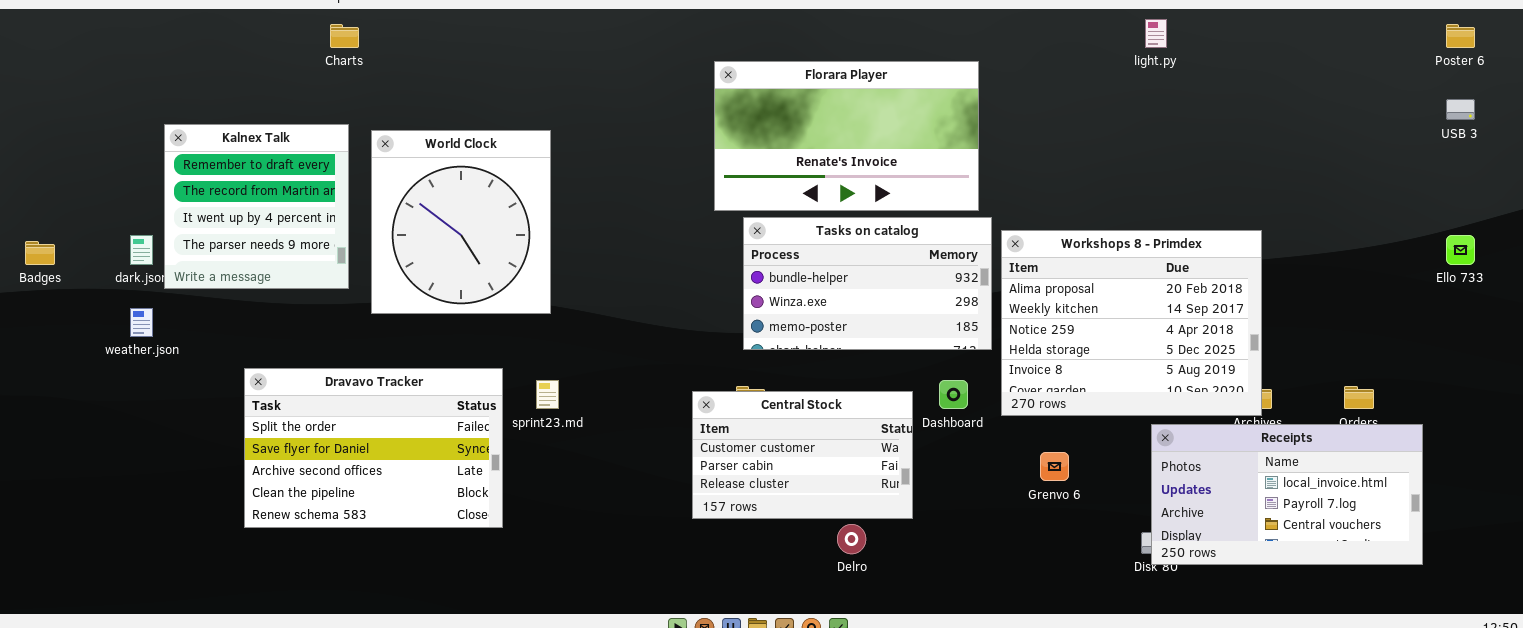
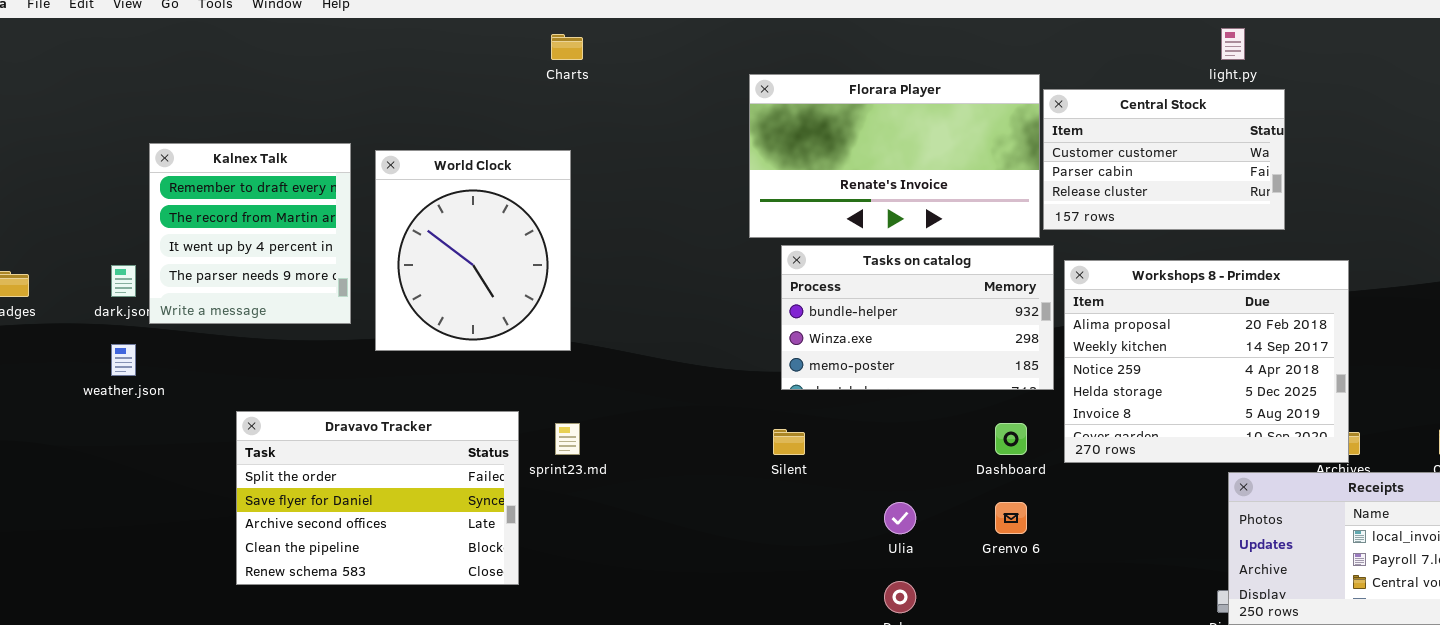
Charts: [330,24,359,48] -> [551,34,583,60], moved
Central Stock: [692,391,913,519] -> [1043,89,1285,230], moved
Grenvo 6: [1040,452,1069,481] -> [995,502,1027,534], moved

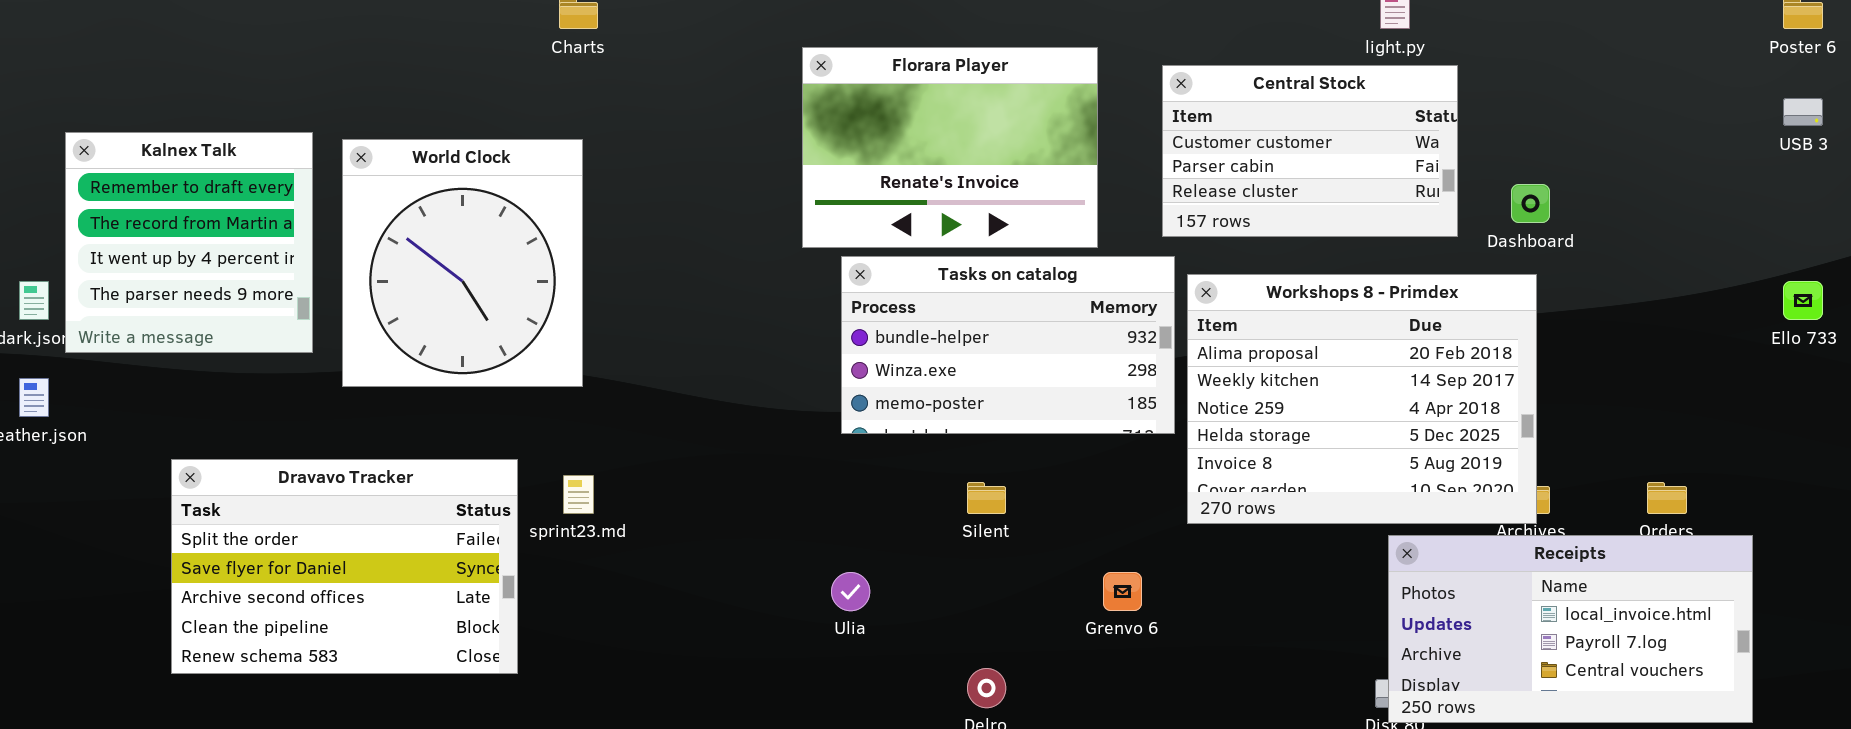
Florara Player: [749,74,1040,238] -> [802,47,1098,248], resized
Dashboard: [995,423,1027,455] -> [1511,184,1550,223], moved
Silent: [773,429,805,455] -> [967,482,1006,514], moved
Ulia: [884,502,916,534] -> [831,572,870,611], moved

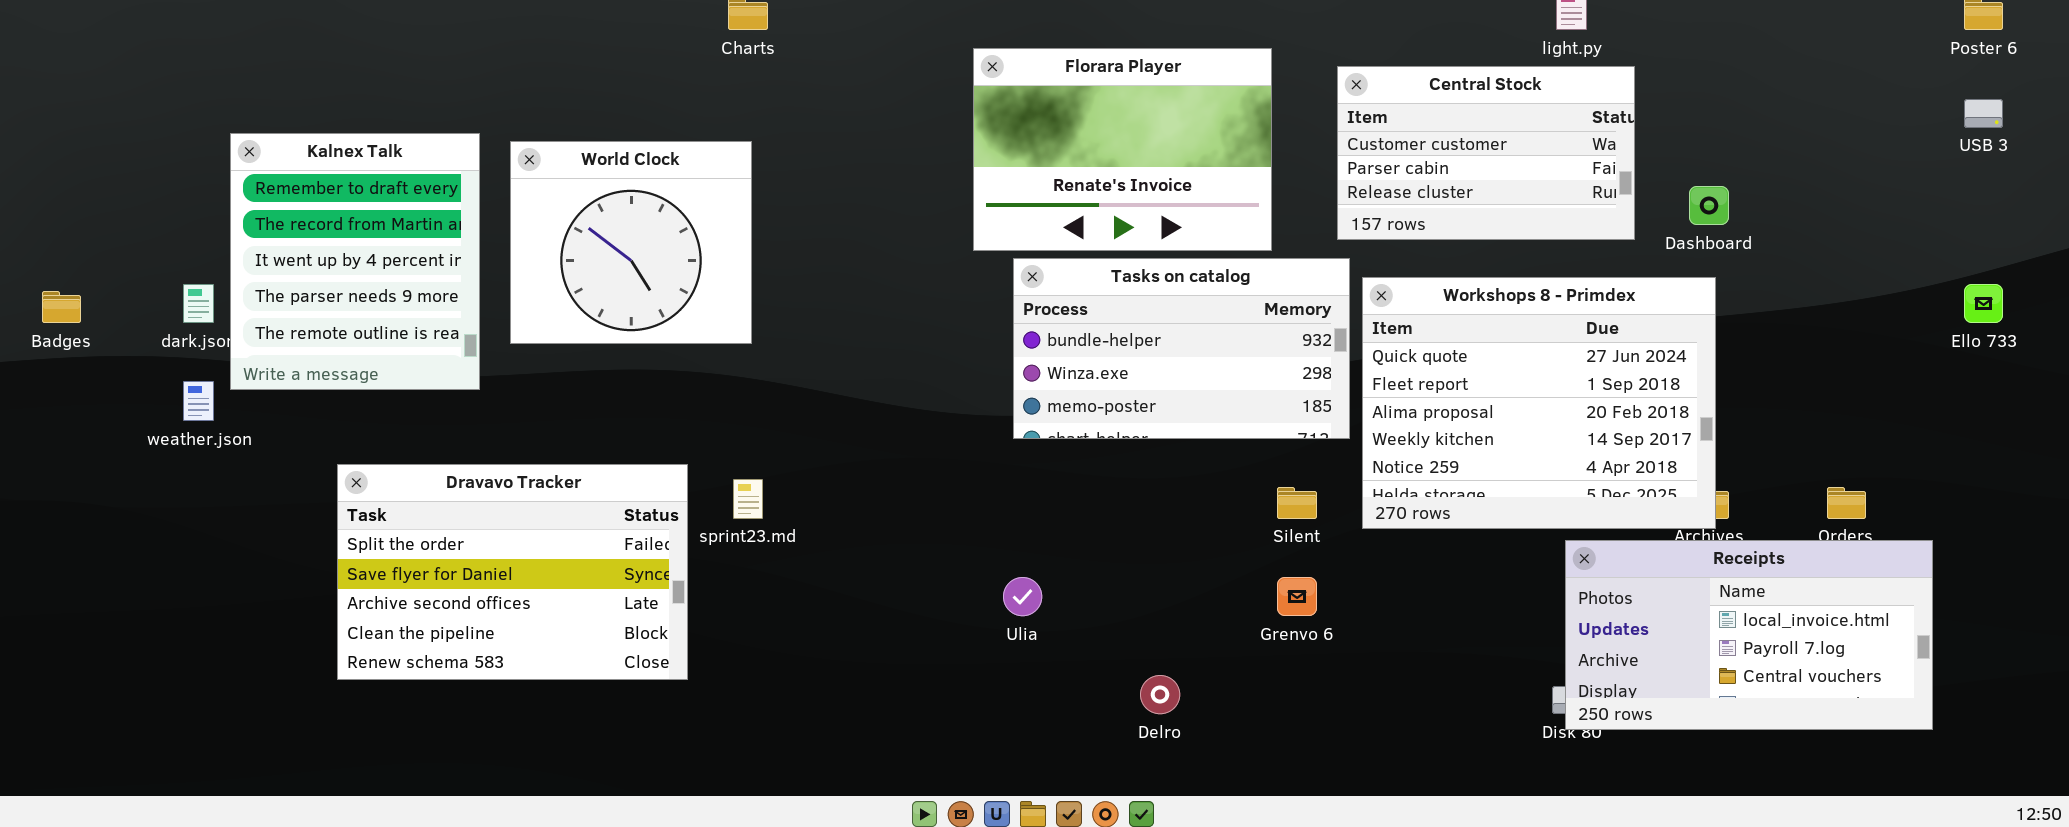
Kalnex Talk: [65,132,313,353] -> [230,133,480,390], resized
World Clock: [342,139,583,387] -> [510,141,752,344], resized
Workshops 8 - Primdex: [1187,274,1537,524] -> [1362,277,1716,529], scrolled up 2 rows
Silent: [967,482,1006,514] -> [1277,487,1317,519], moved

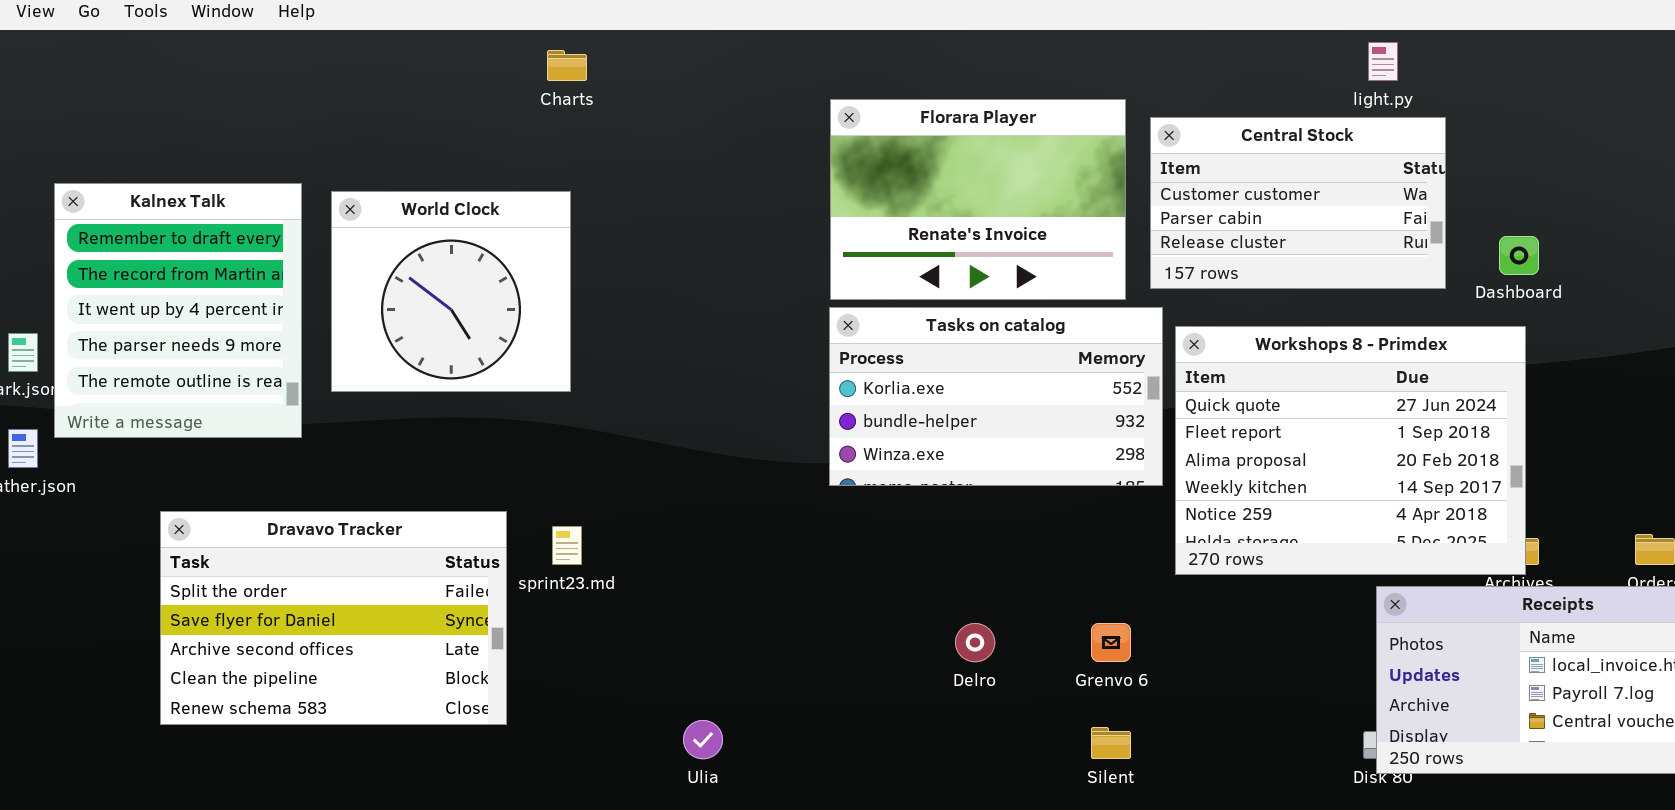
Florara Player: [973,48,1272,251] -> [830,99,1126,300], moved
Tasks on catalog: [1013,258,1350,439] -> [829,307,1163,486], scrolled up 1 row
Silent: [1277,487,1317,519] -> [1091,727,1131,759], moved
Ulia: [1003,577,1042,616] -> [683,720,723,759], moved
Delro: [1140,675,1180,714] -> [955,623,995,662], moved

